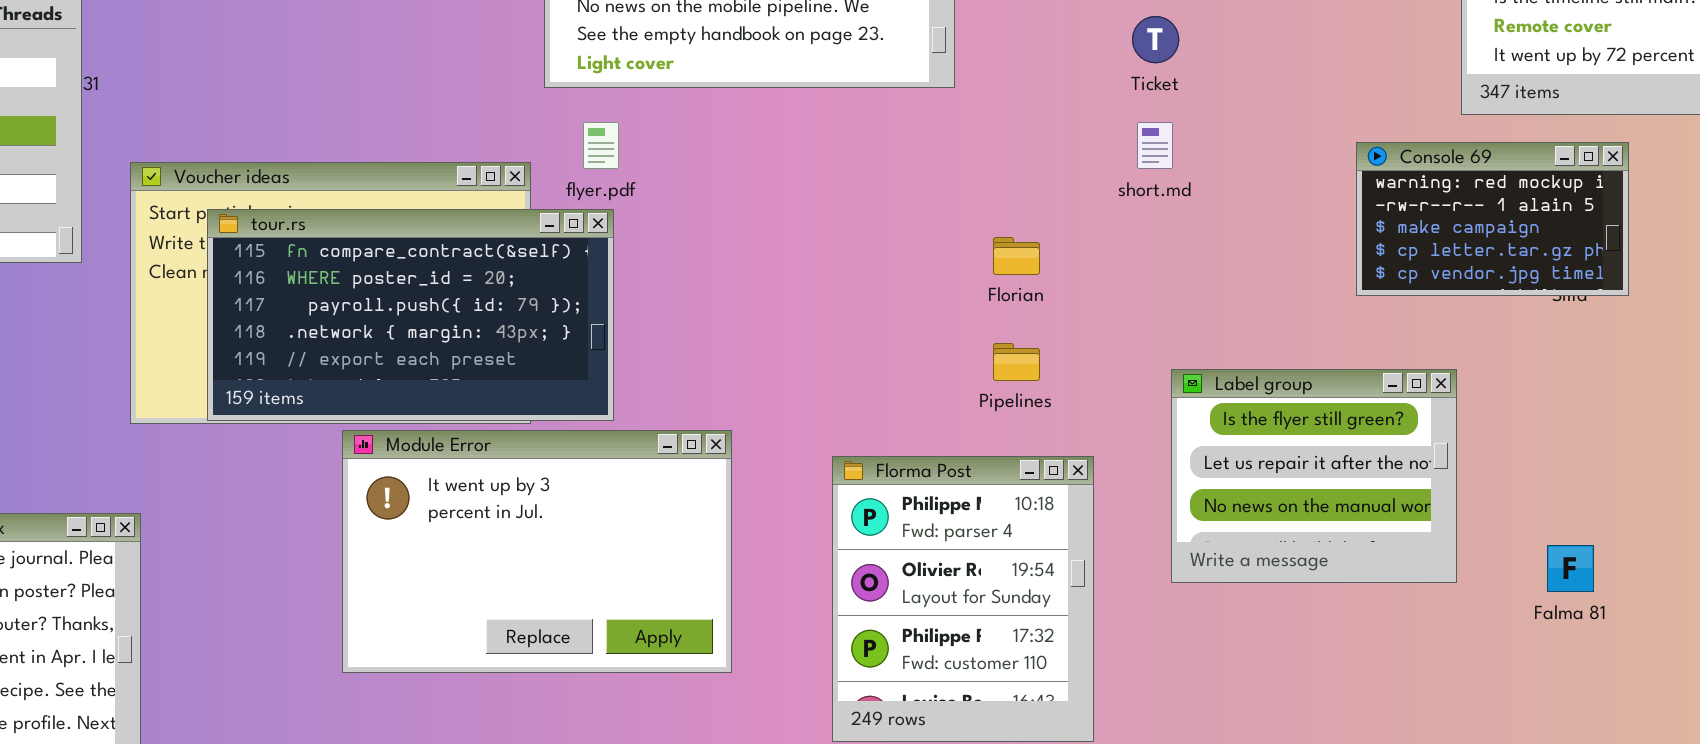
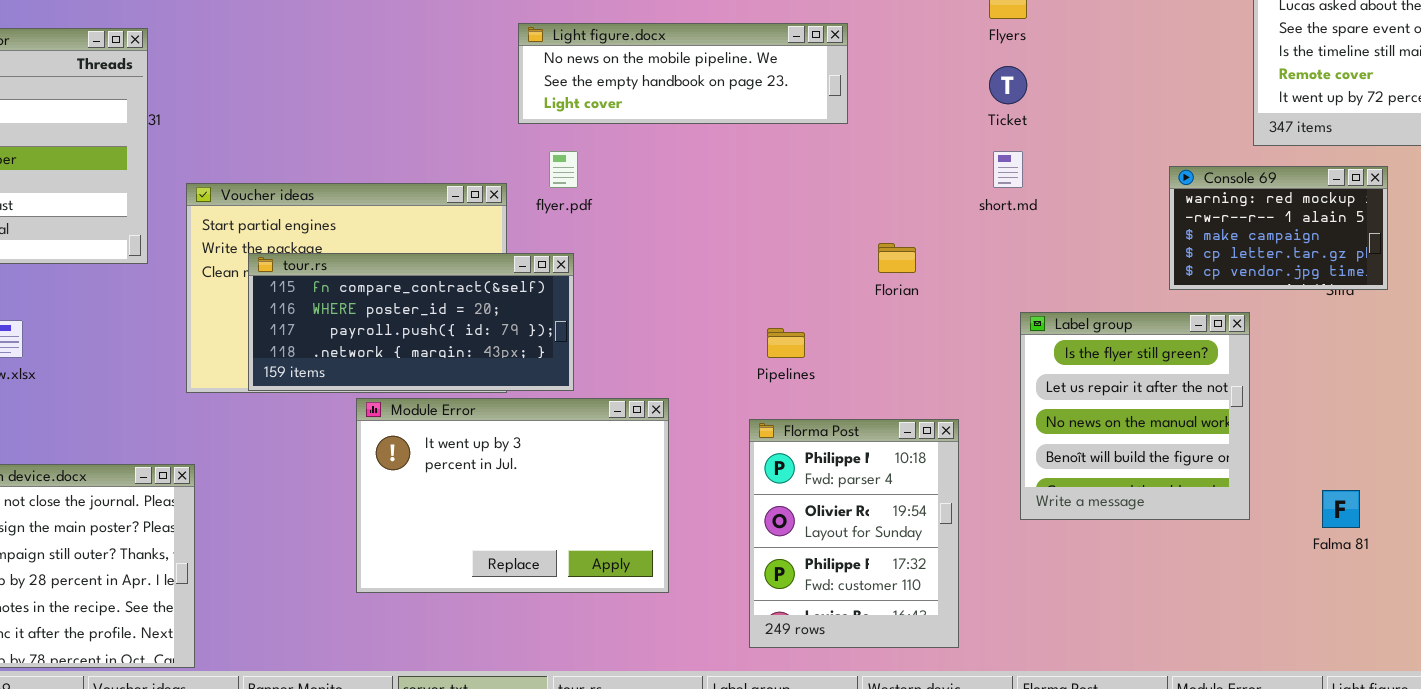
tour.rs: [207,209,614,421] -> [248,253,574,391], resized
Pipelines: [993,343,1040,381] -> [767,328,805,358], moved
Label group: [1171,369,1457,583] -> [1020,312,1250,520], resized

